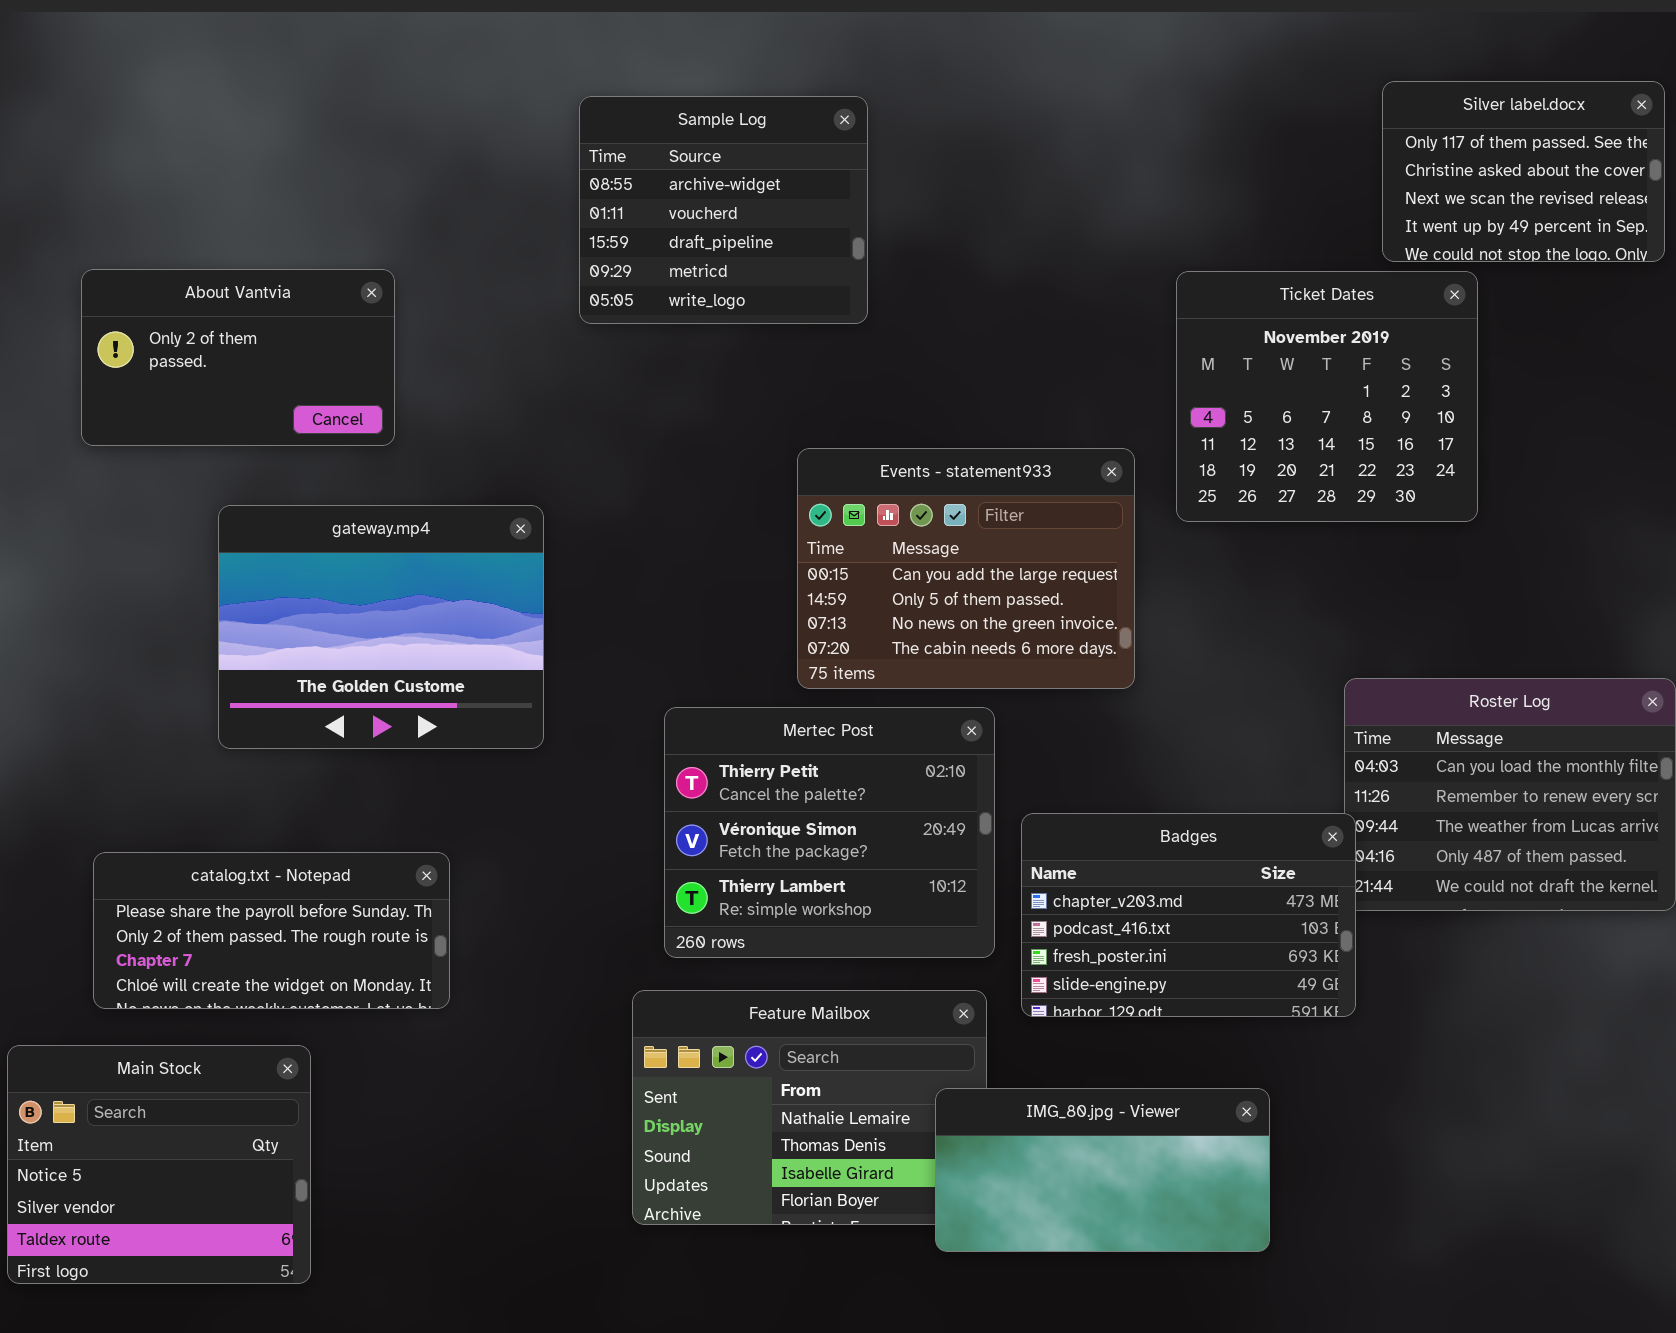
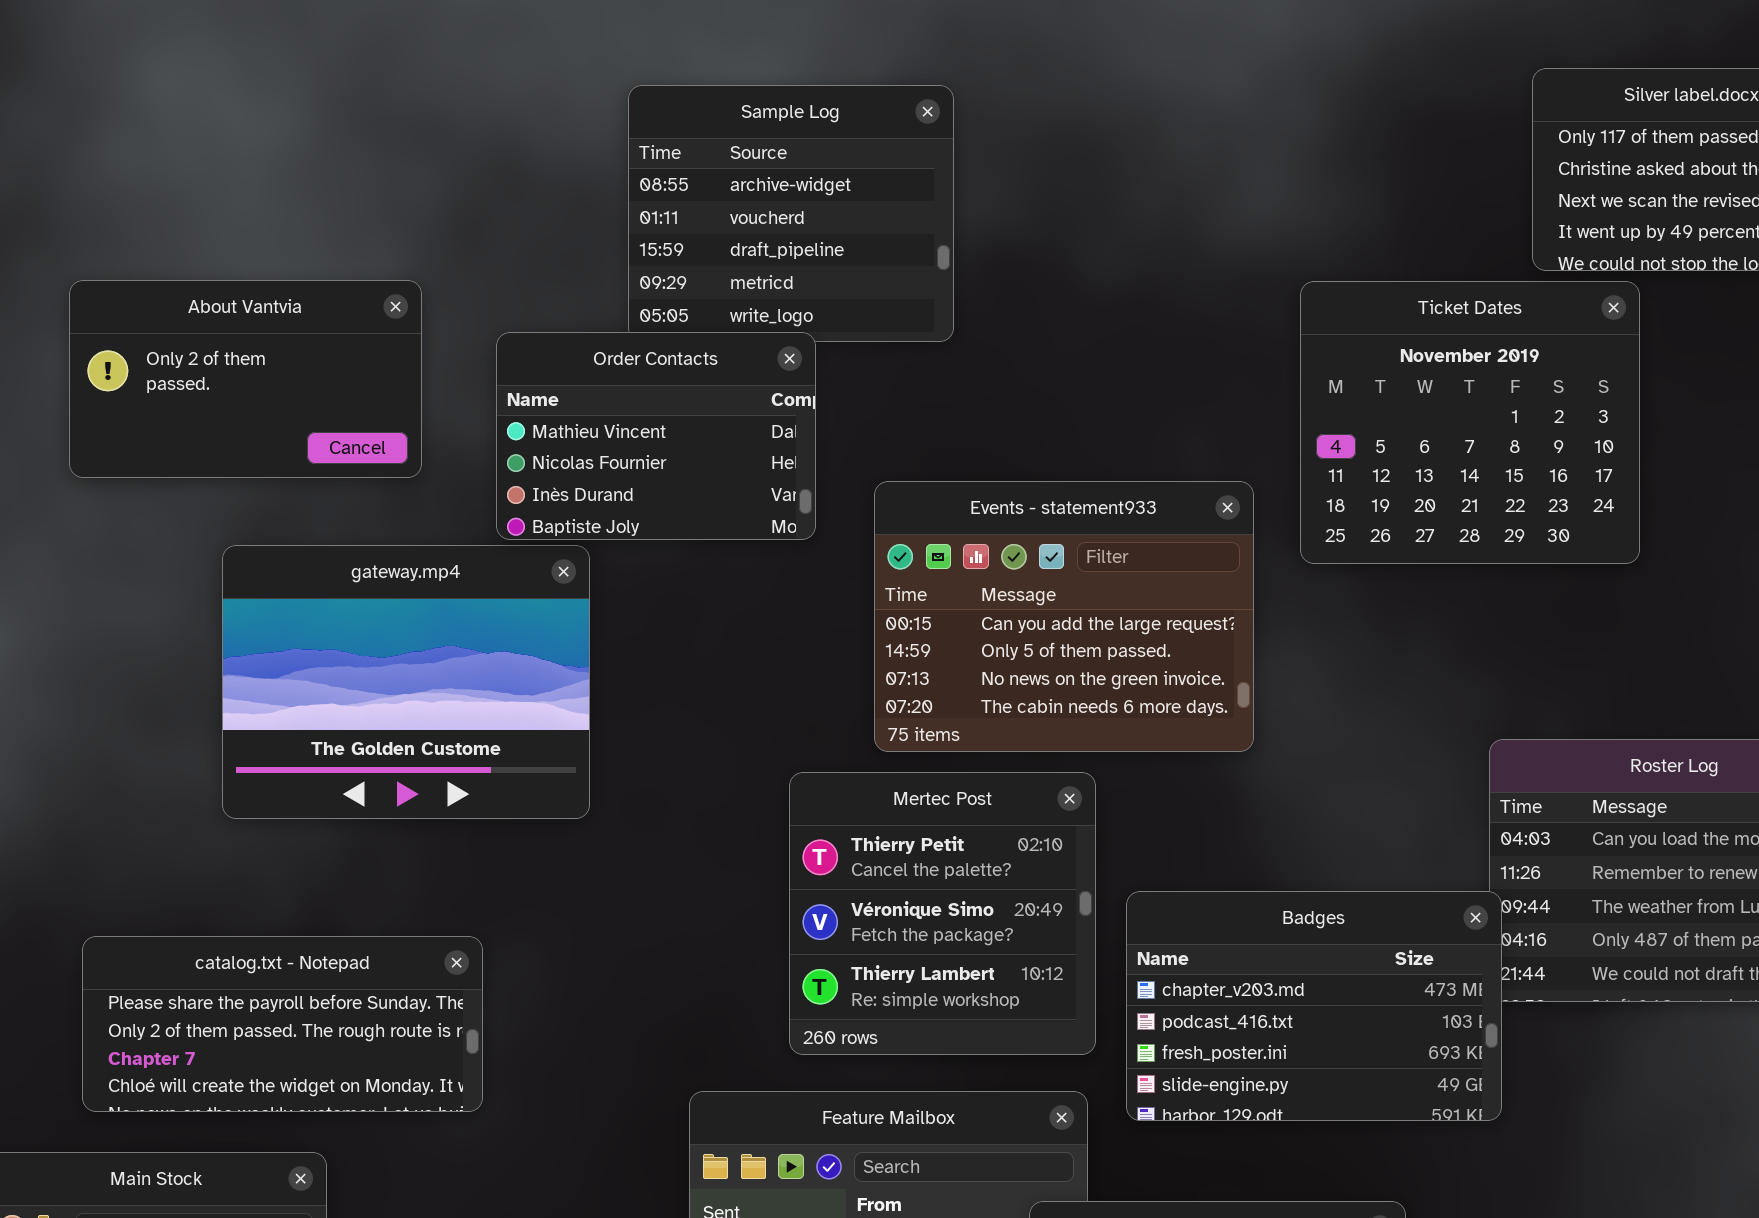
Order Contacts: none -> [496,332,816,540], opened
Mertec Post: [664,707,995,958] -> [789,772,1096,1055], resized

